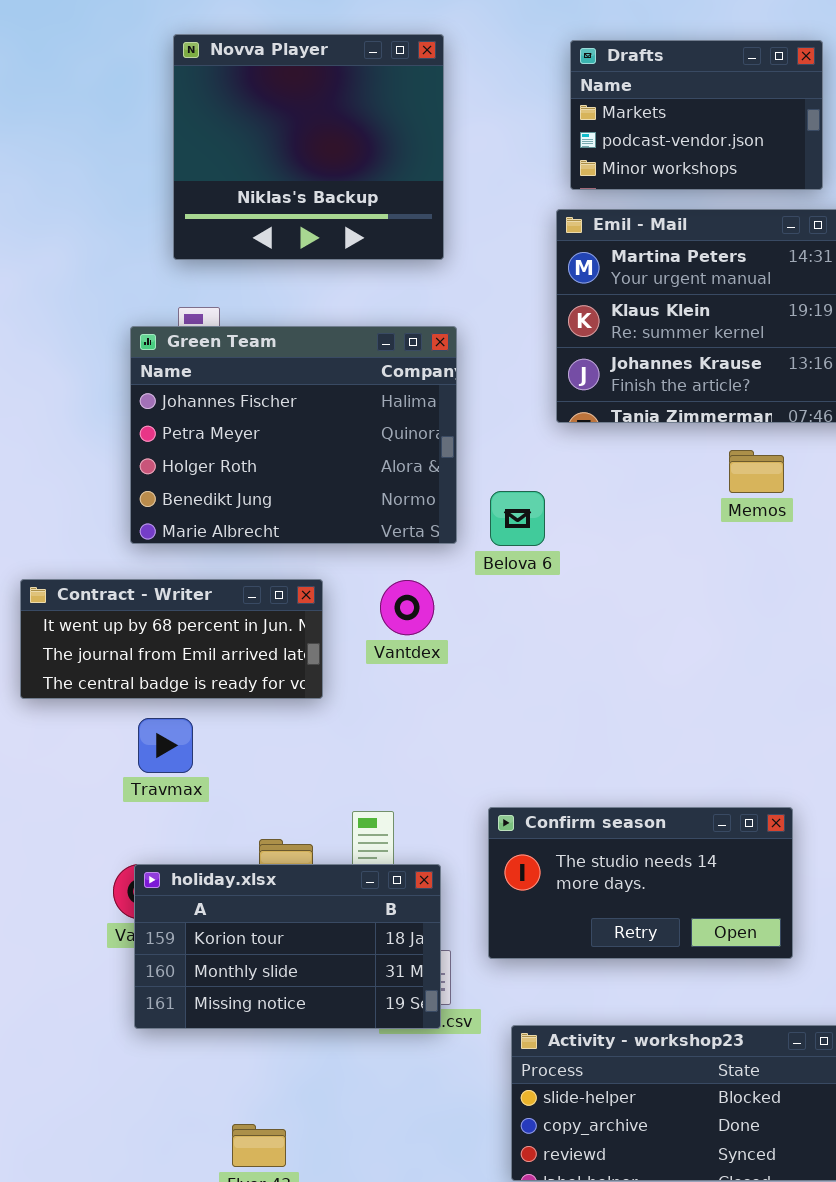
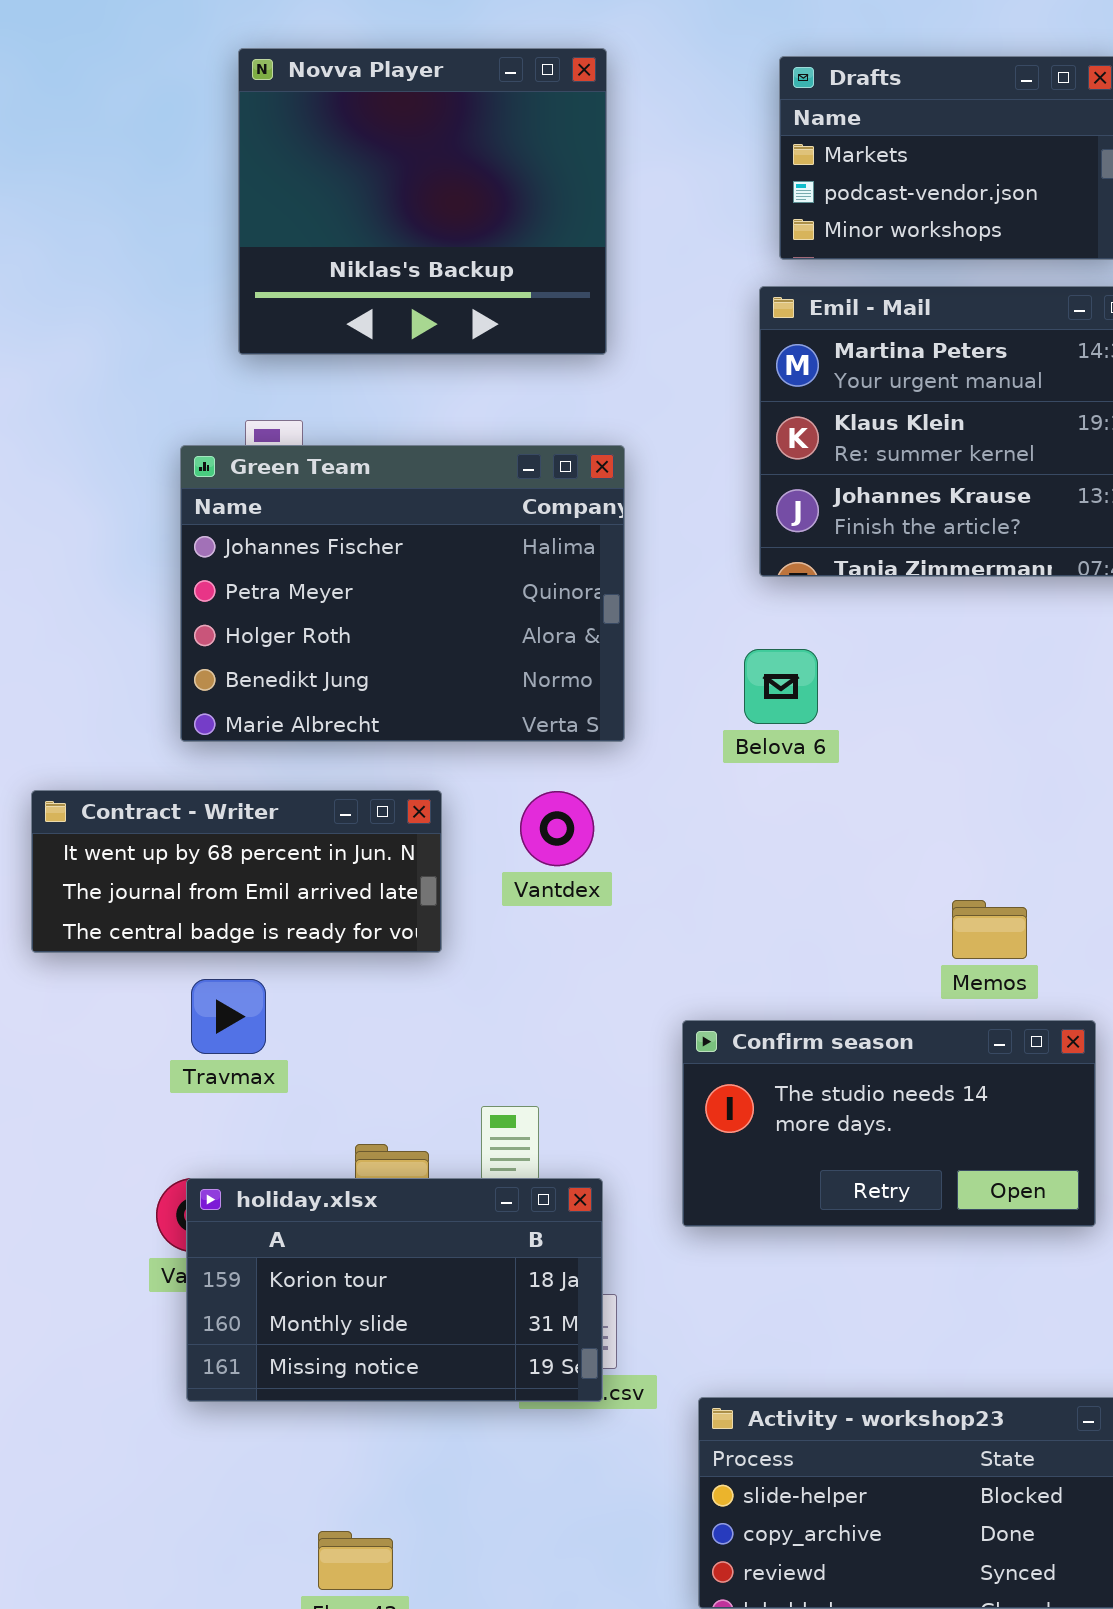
Memos: [729,450,784,493] -> [952,900,1027,959], moved
Belova 6: [490,491,545,546] -> [744,649,818,724], moved
Confirm season: [488,807,793,959] -> [682,1020,1096,1227], moved

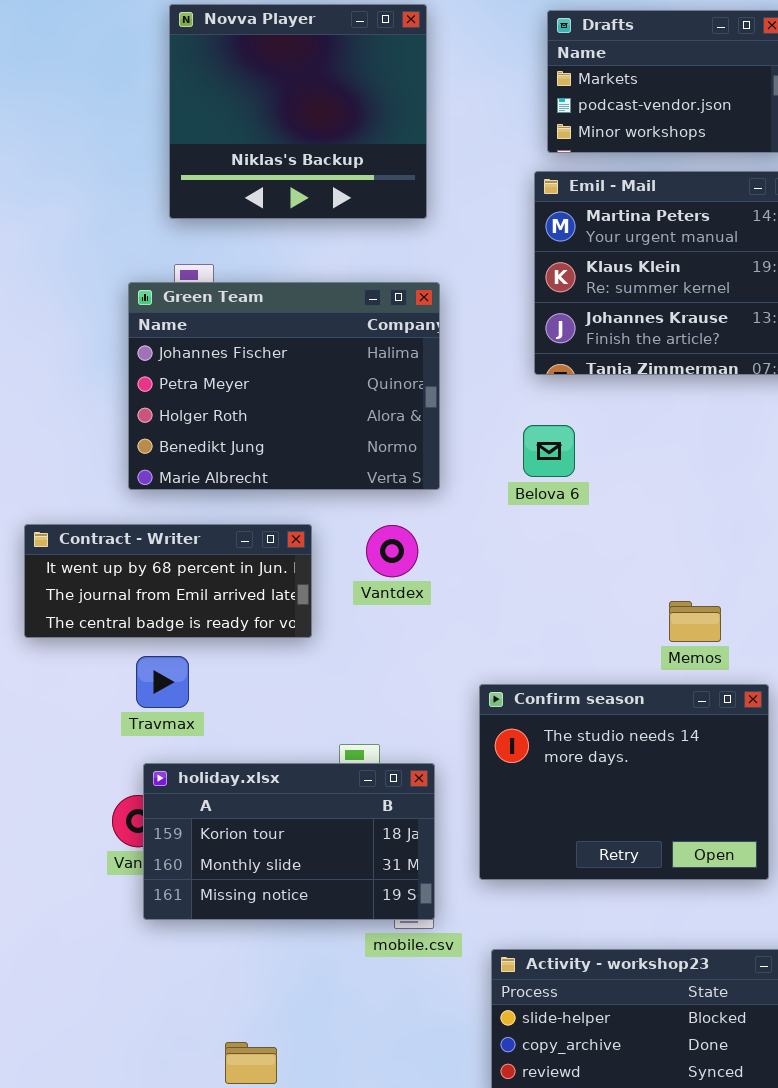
Confirm season: [682,1020,1096,1227] -> [479,684,769,880], resized
holiday.xlsx: [186,1178,603,1402] -> [143,763,435,920], moved

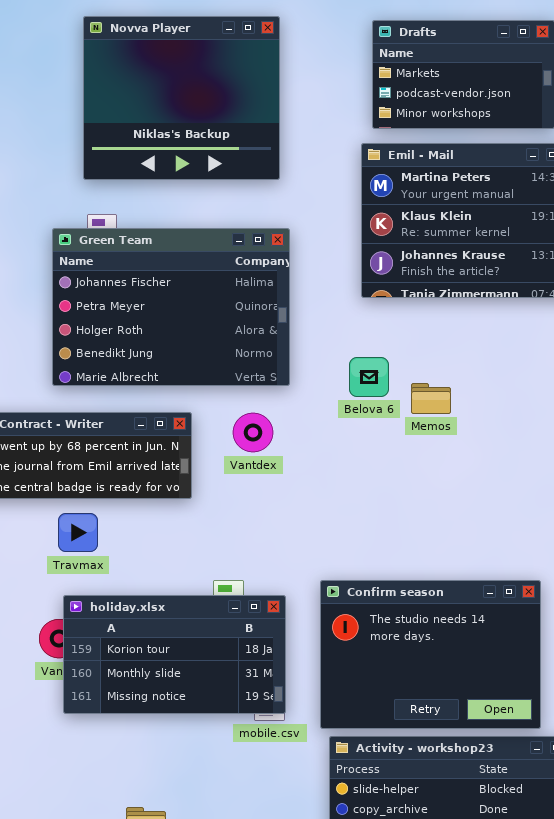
Belova 6: [523,425,575,477] -> [349,357,389,397], moved
Memos: [669,601,721,642] -> [411,383,451,414], moved
Confirm season: [479,684,769,880] -> [320,580,541,729], moved

